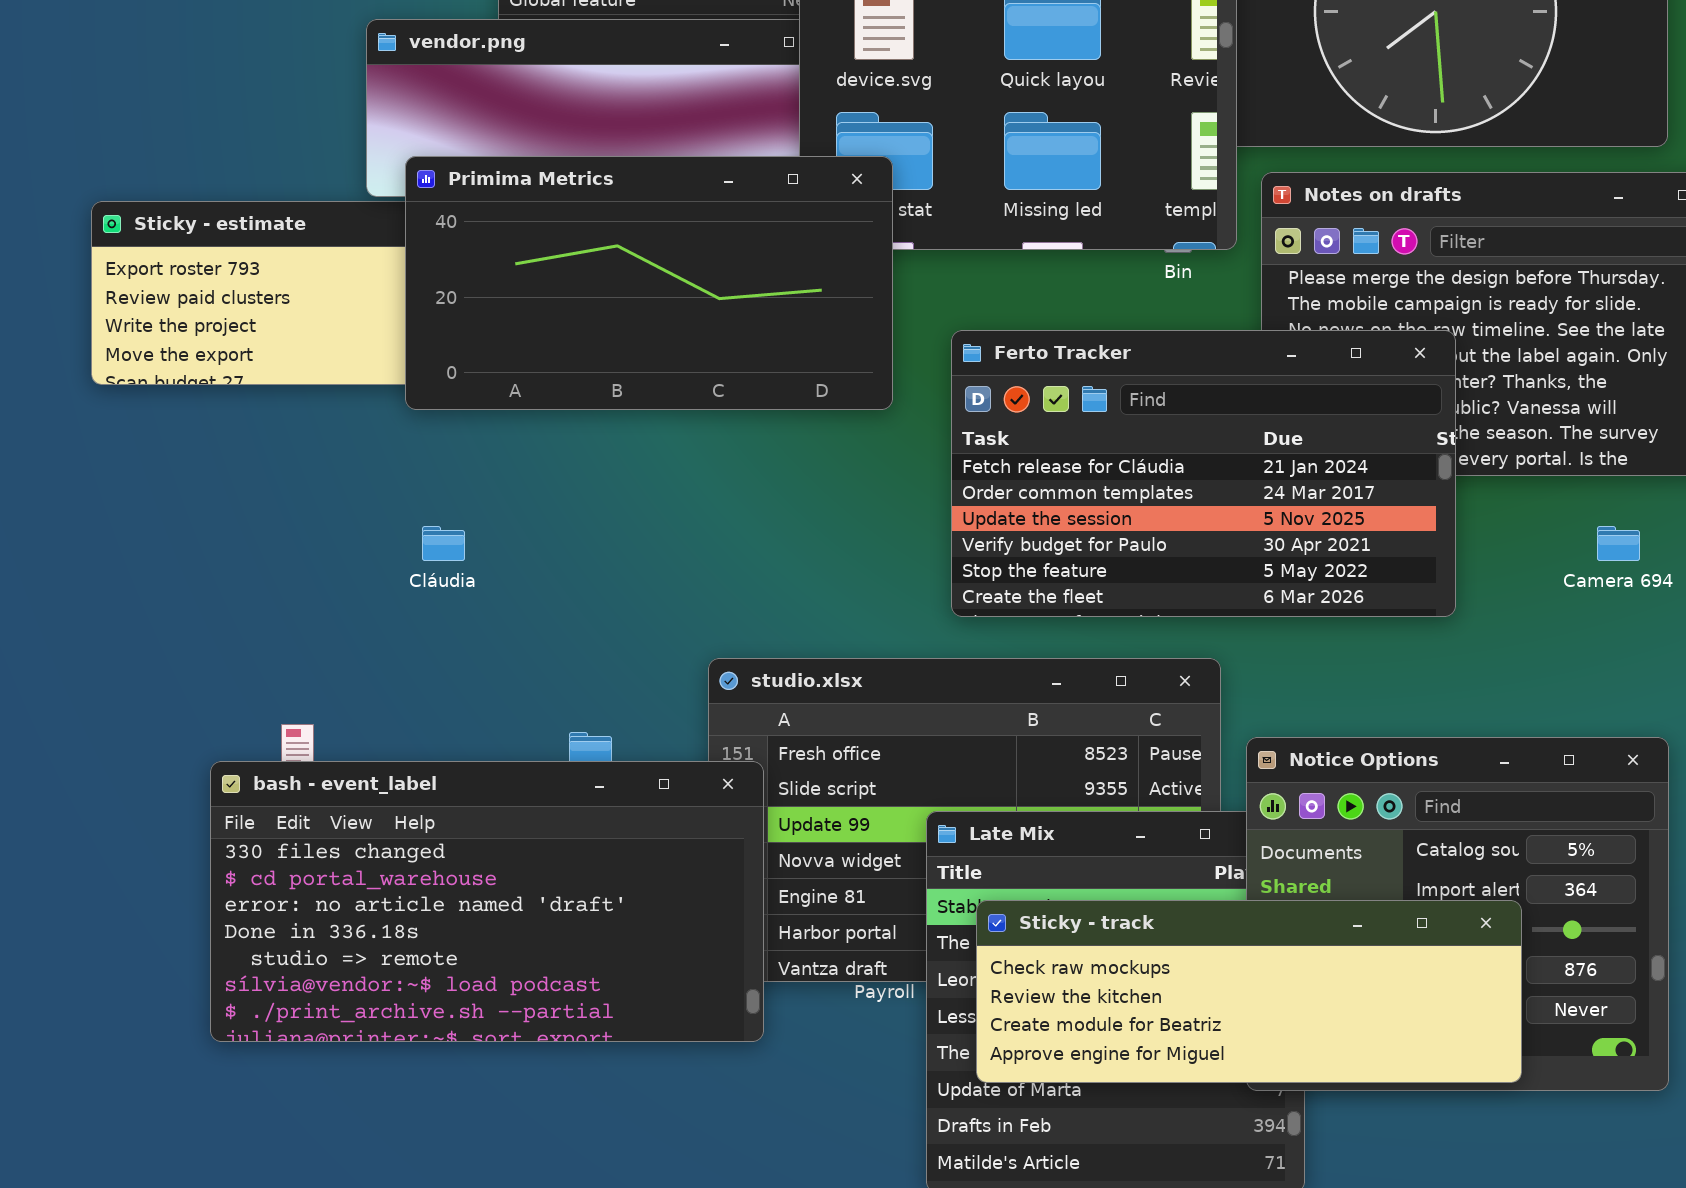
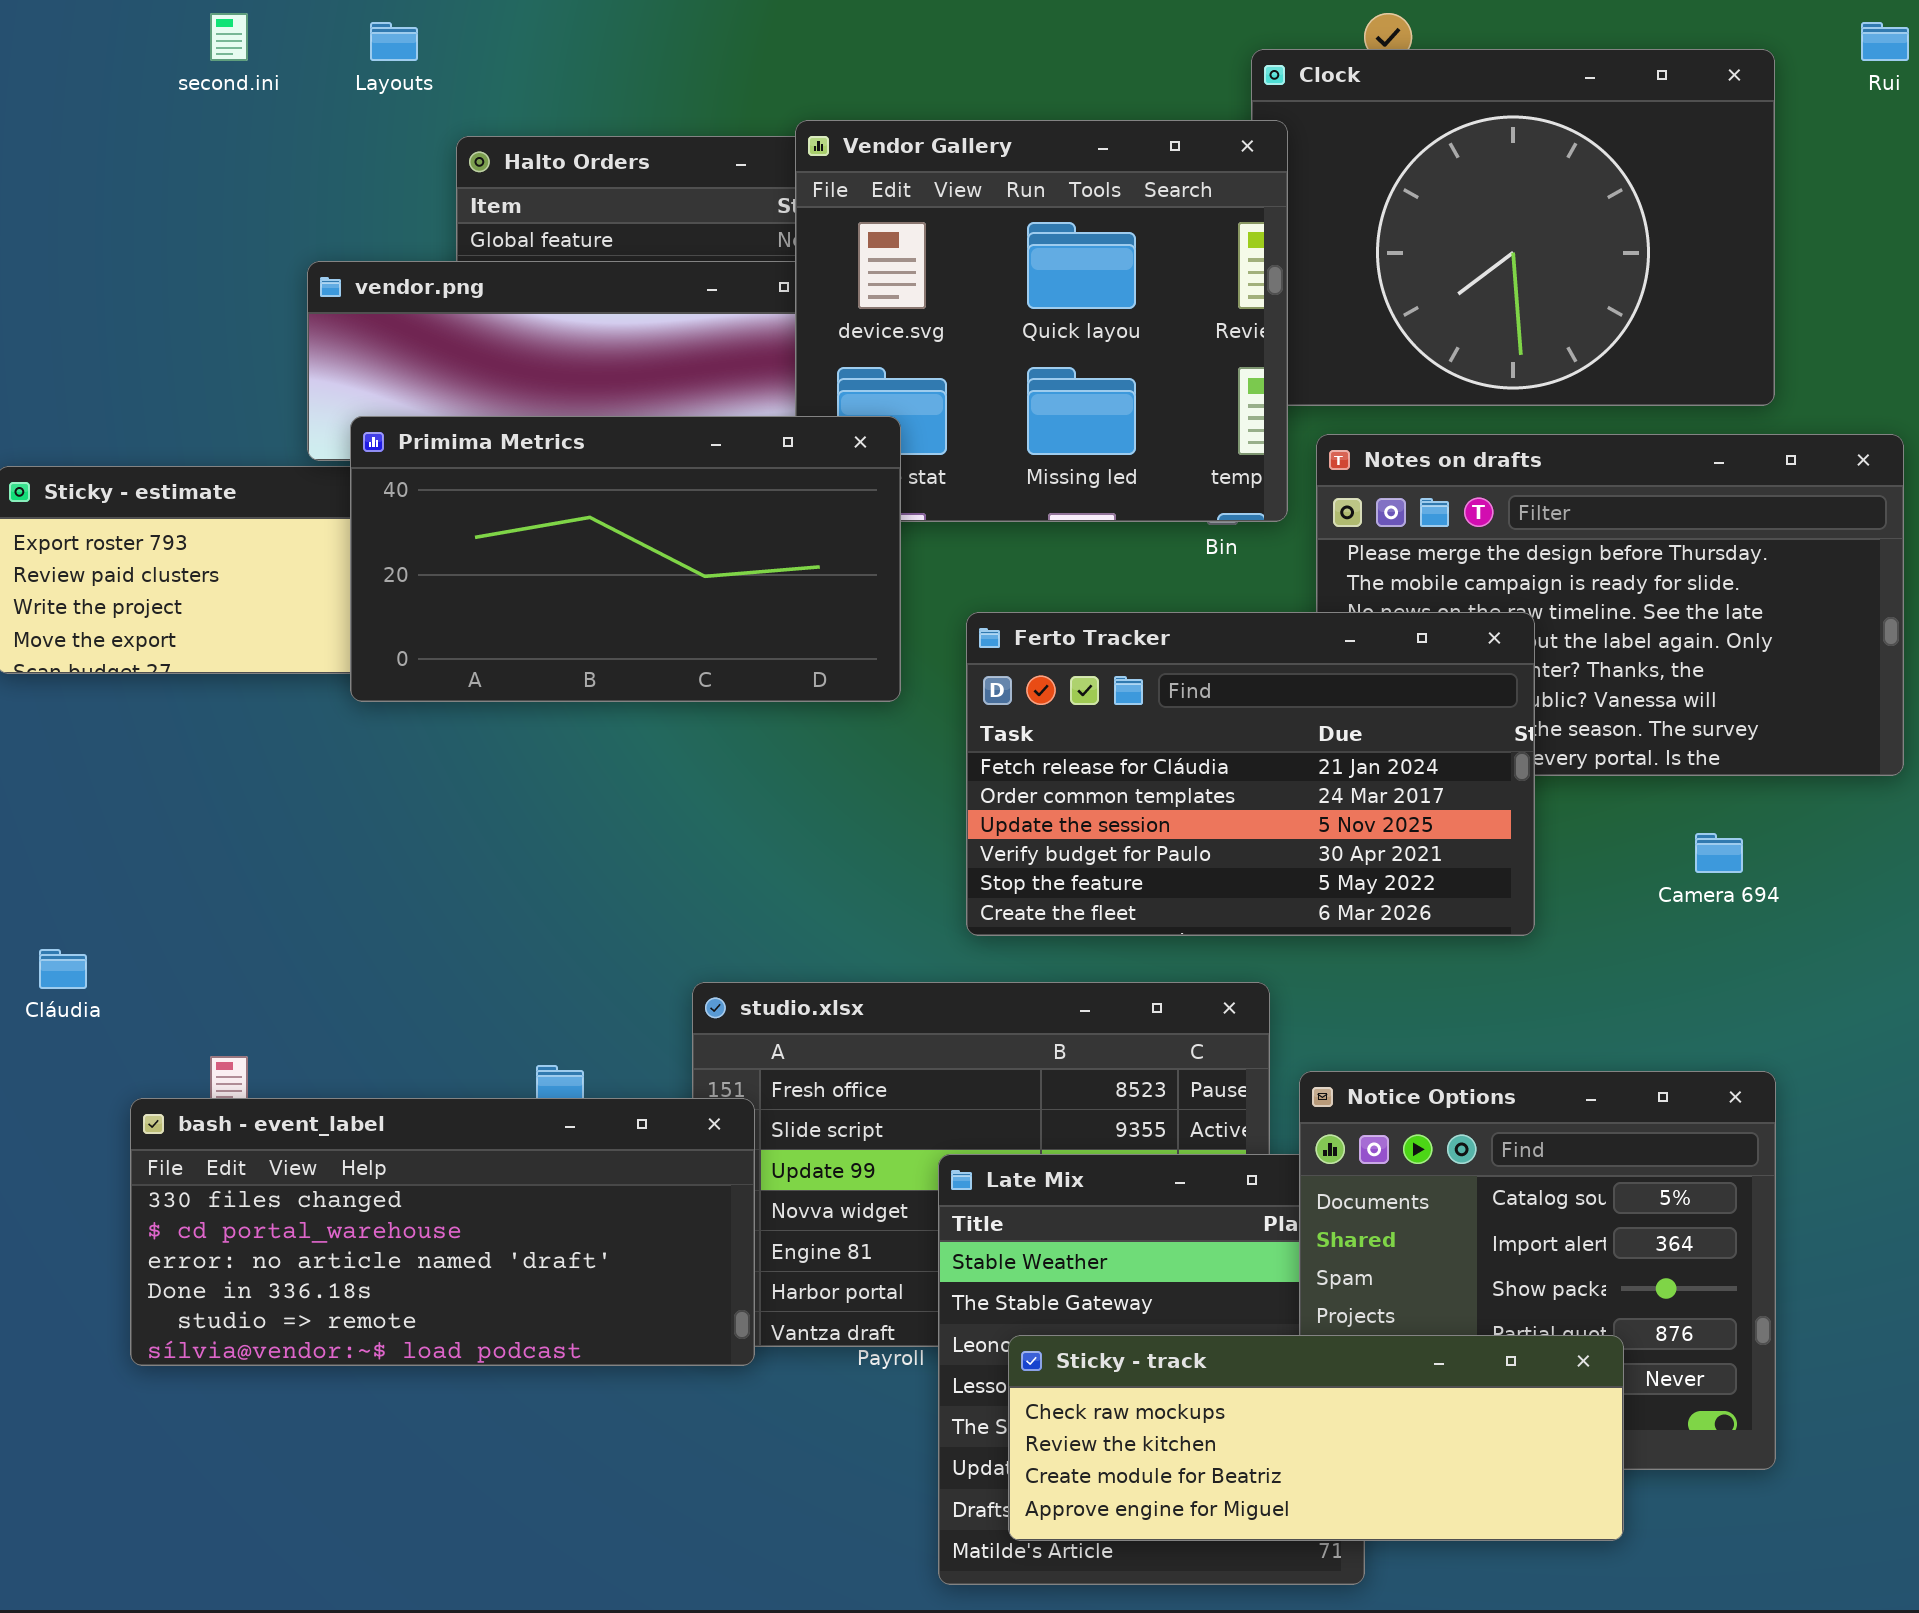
Cláudia: [422,526,465,561] -> [39,949,87,989], moved
bash - event_label: [210,761,764,1042] -> [130,1098,755,1366], resized
Sticky - track: [976,900,1522,1083] -> [1008,1335,1624,1541], moved

